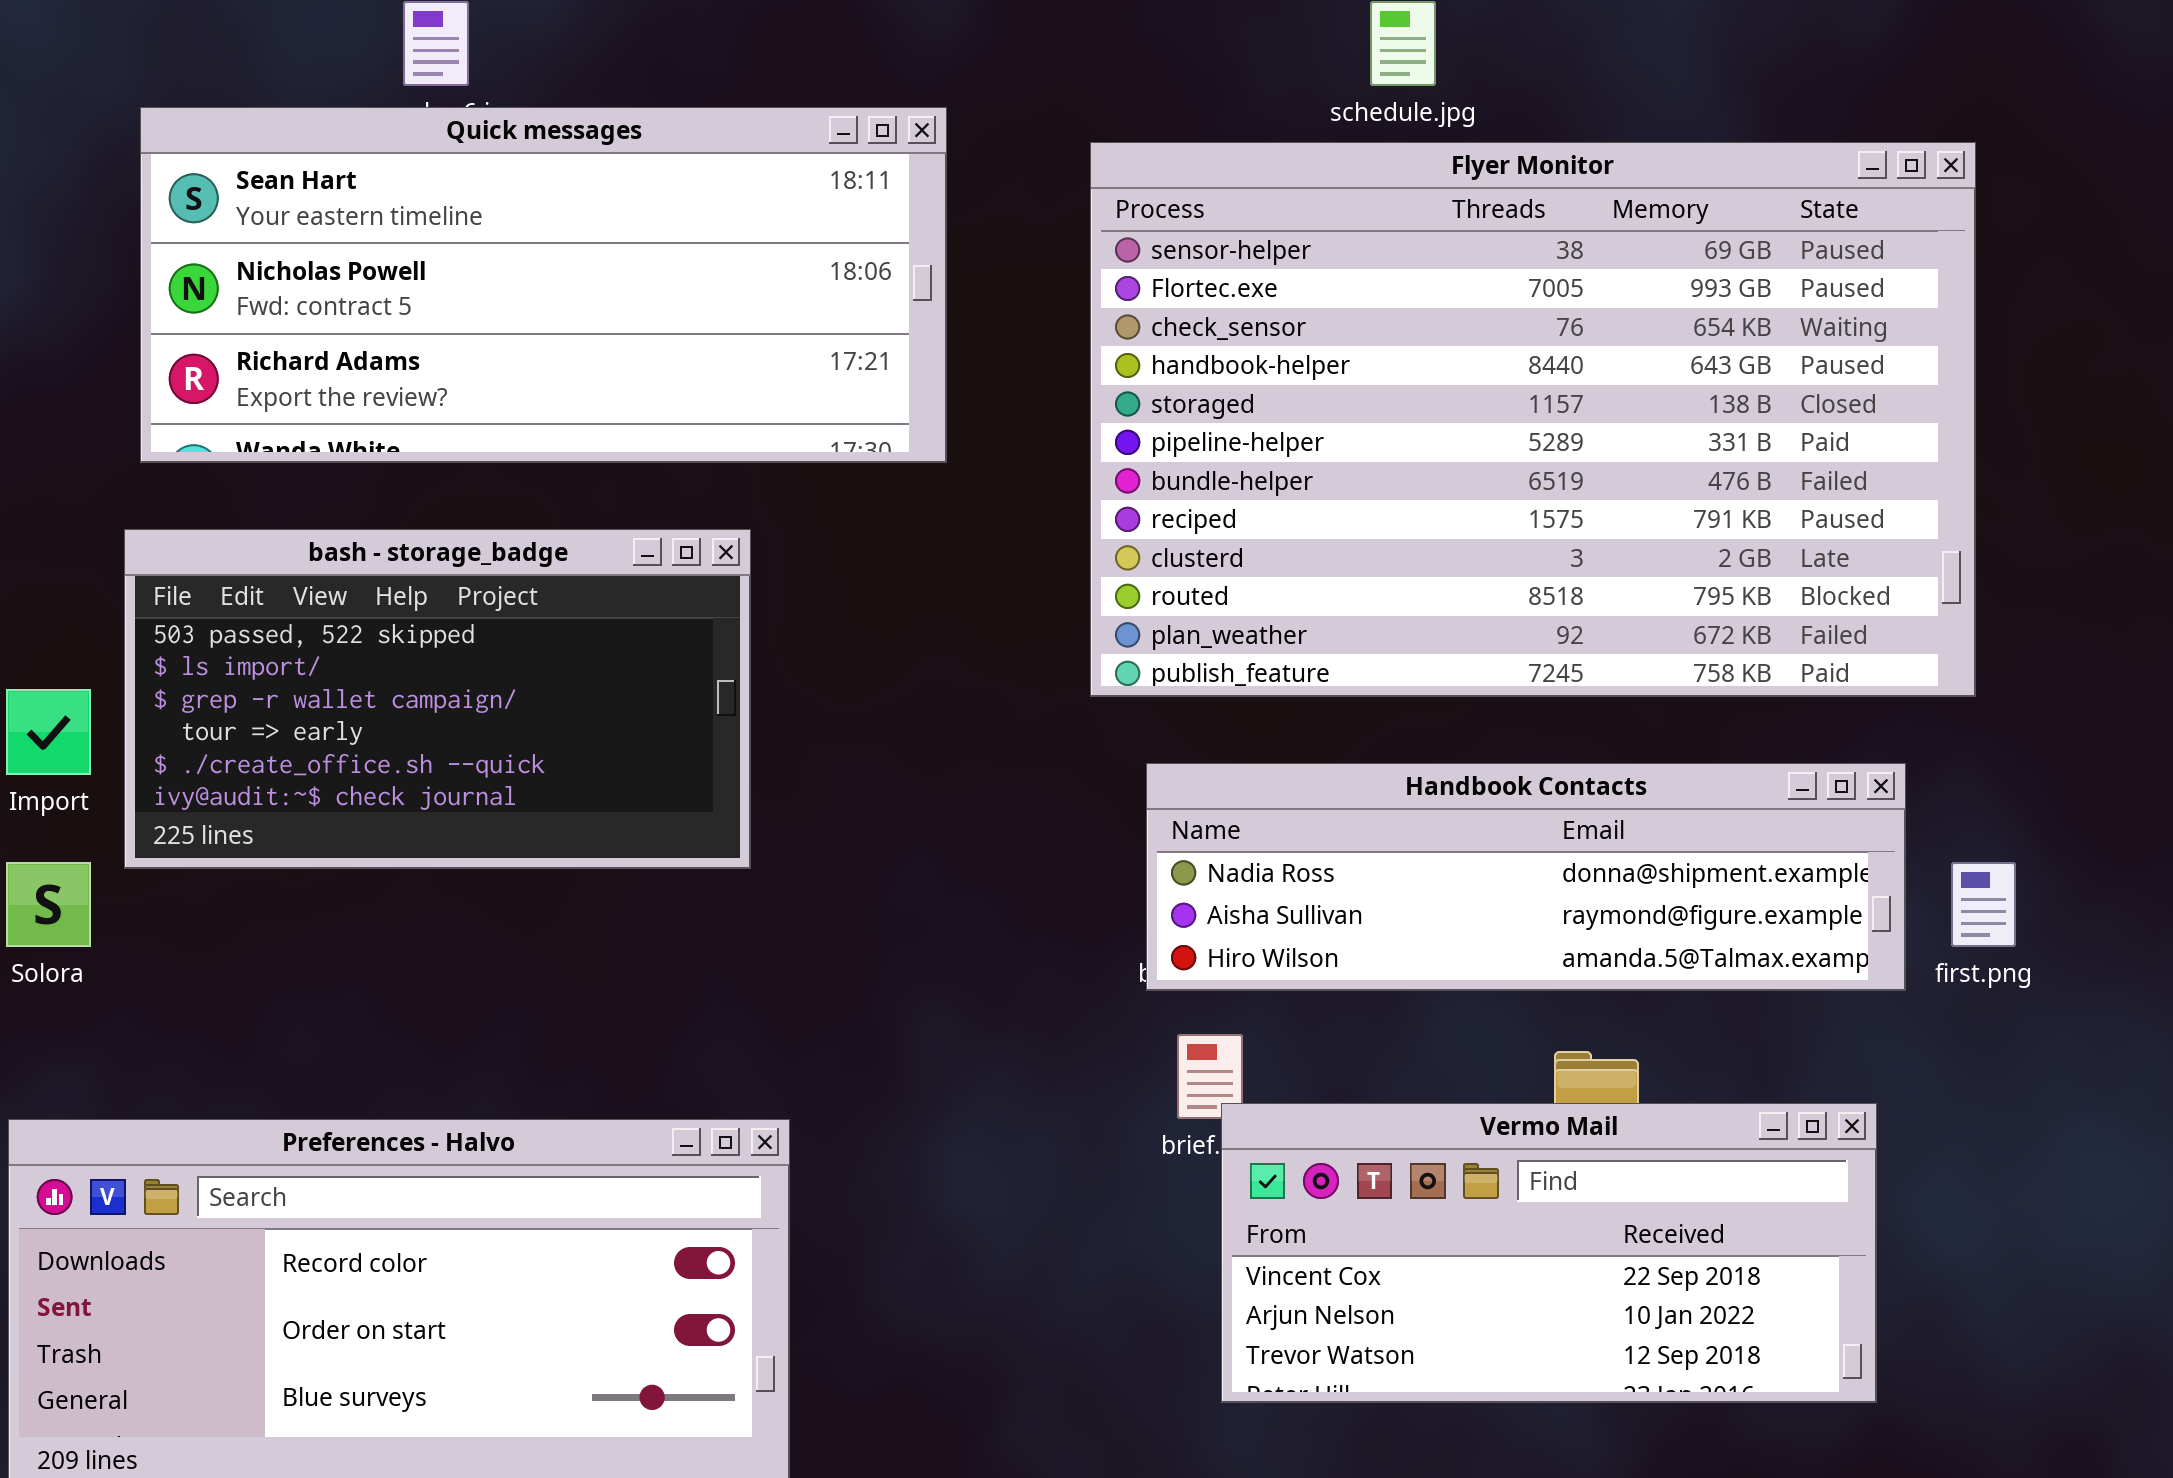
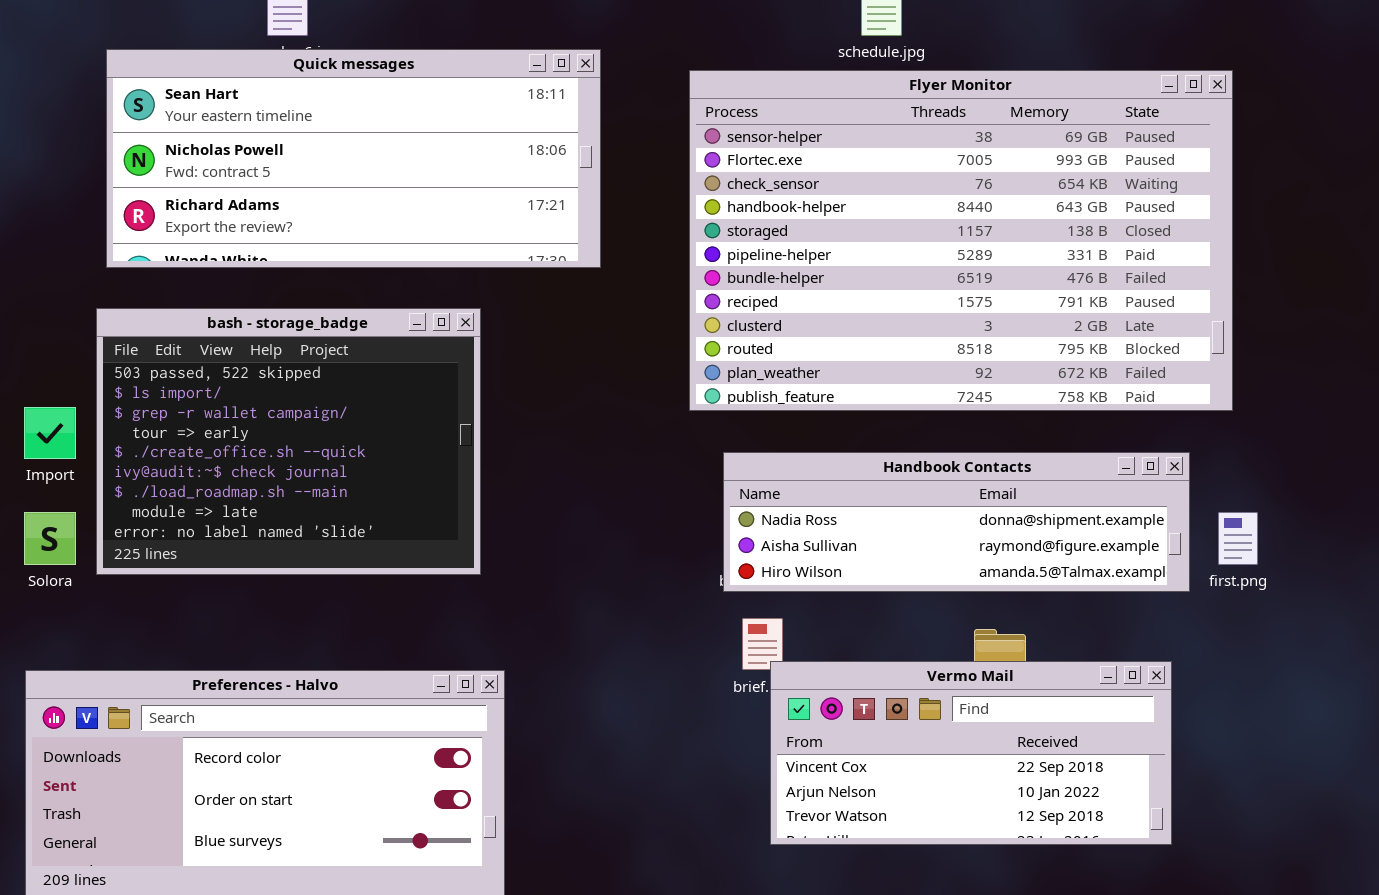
bash - storage_badge: [124,529,751,869] -> [96,308,481,575], resized

